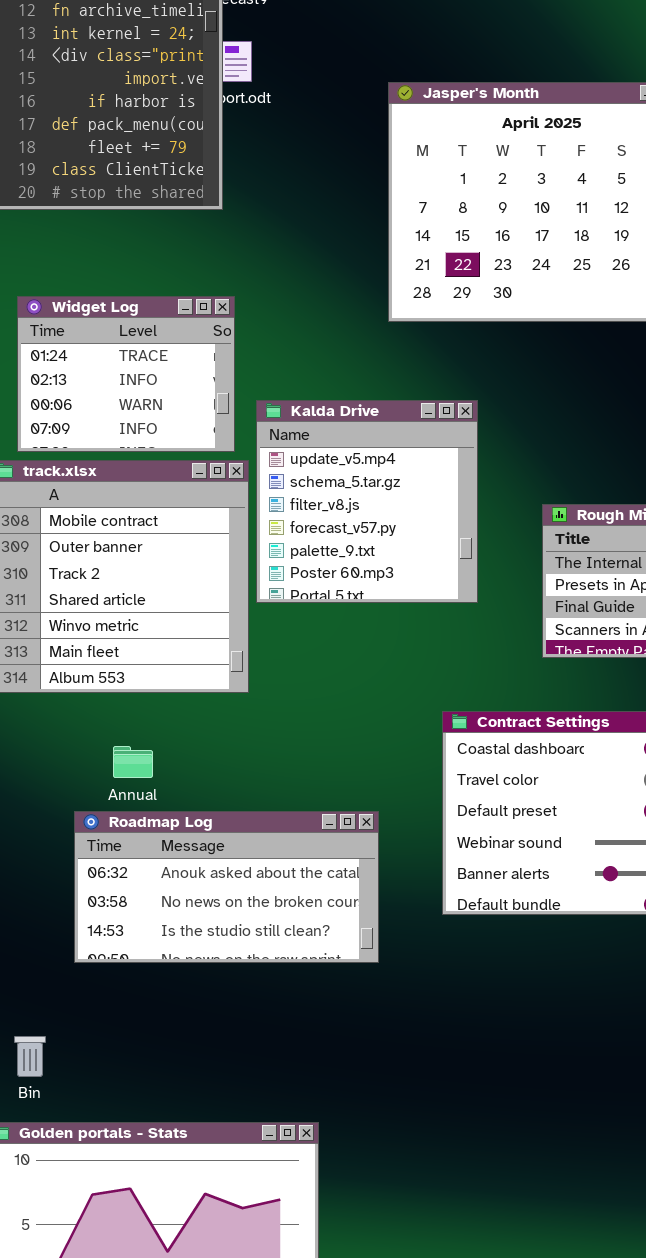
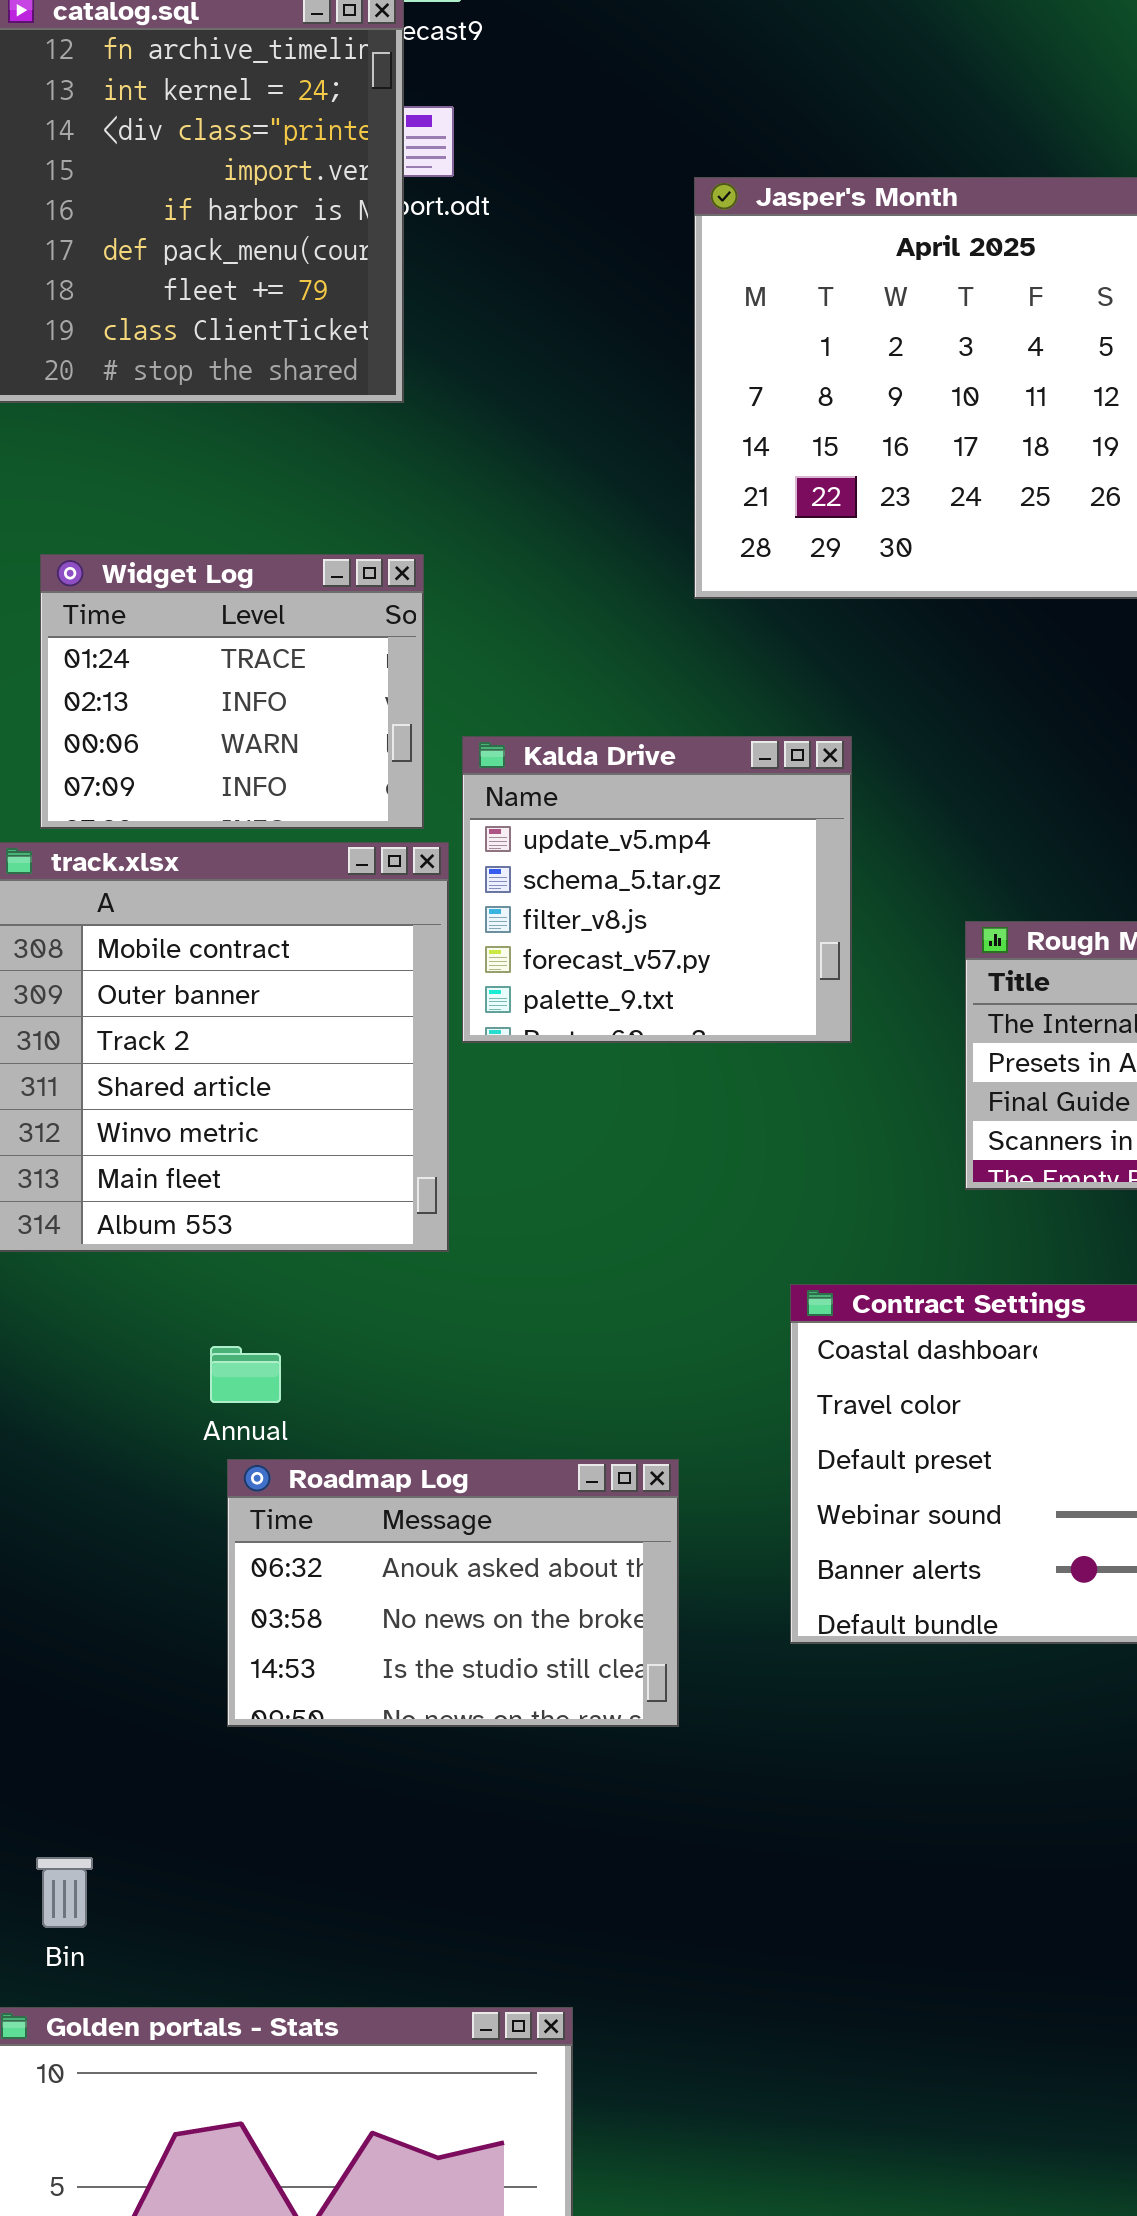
Kalda Drive: [256,400,478,603] -> [462,736,852,1043], resized
Roadmap Log: [74,811,379,963] -> [227,1459,679,1727], resized

